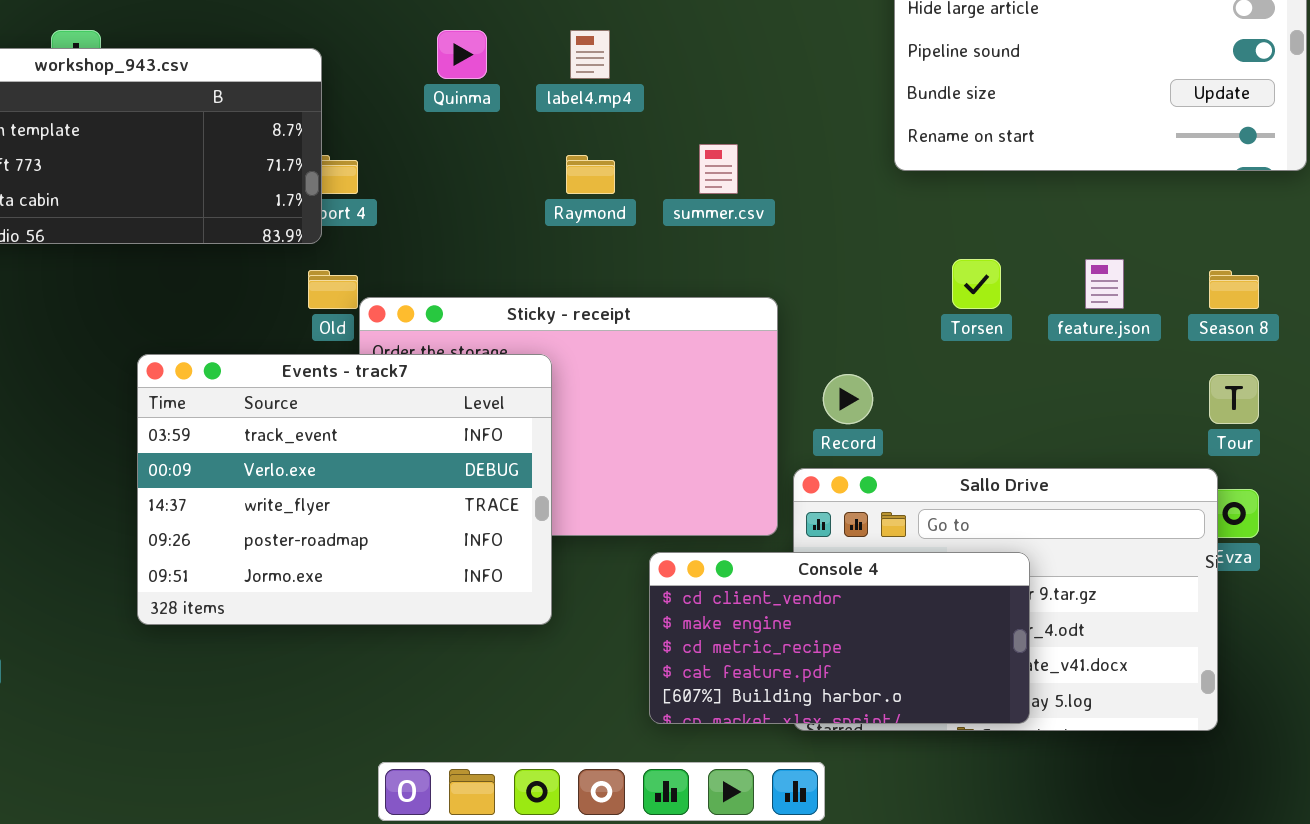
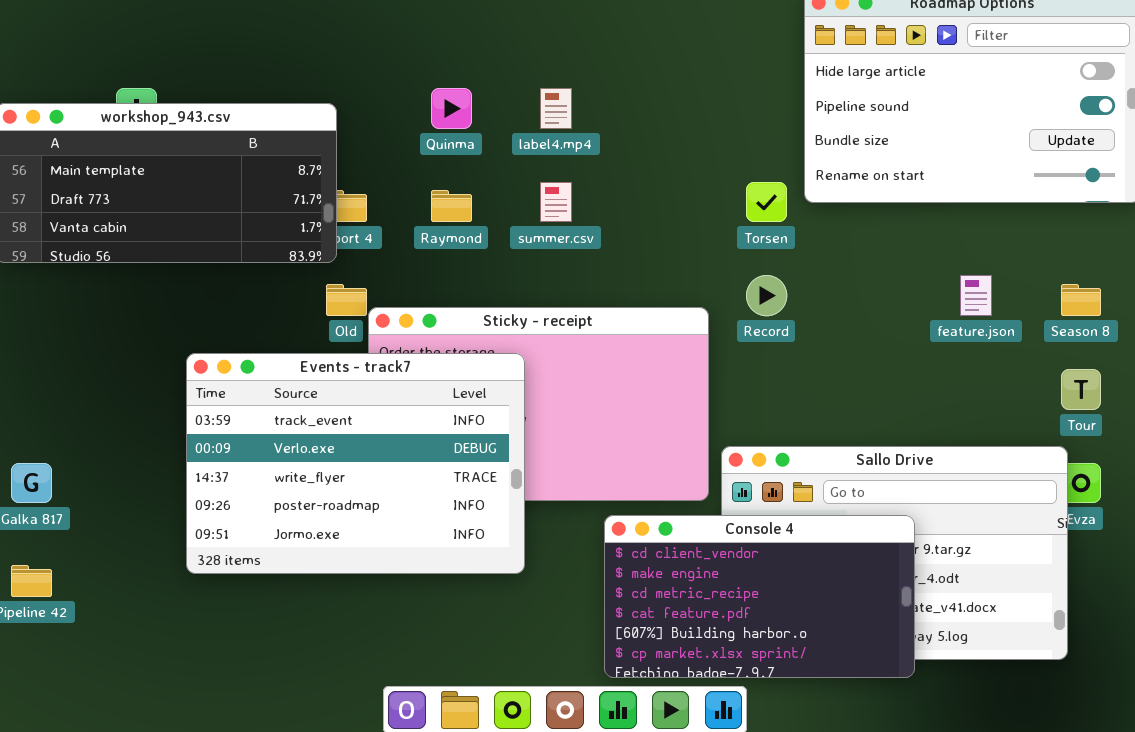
summer.csv: [699,144,738,194] -> [540,182,572,222], moved
Raymond: [566,155,615,194] -> [431,190,472,222], moved
Torsen: [952,259,1001,309] -> [746,182,787,222], moved
Record: [823,374,873,424] -> [746,275,787,316], moved
Console 4: [649,552,1030,724] -> [604,515,915,678], resized

